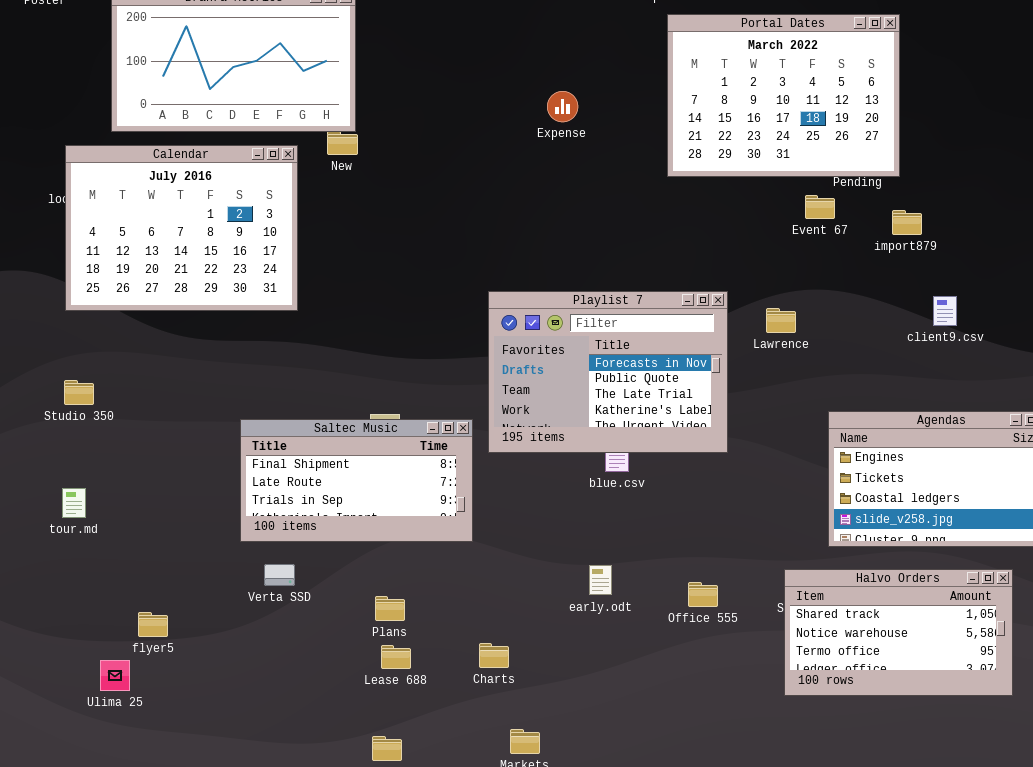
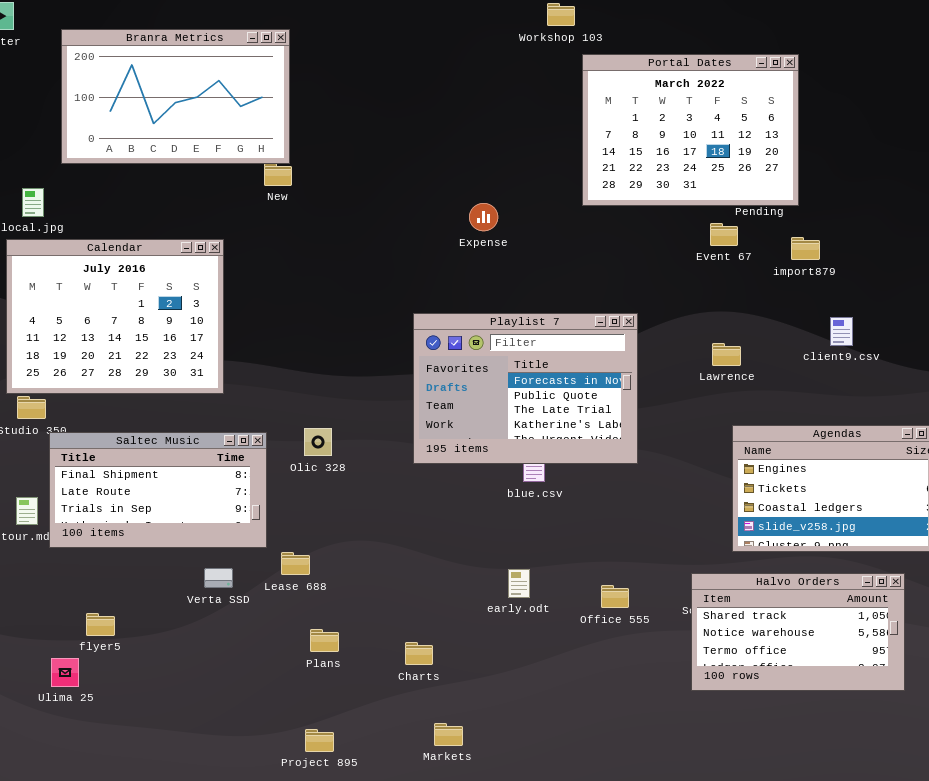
Expense: [547,91,578,122] -> [469,203,498,231], moved
Calendar: [65,145,298,311] -> [6,239,224,394], moved
Lawrence: [766,308,796,333] -> [712,343,741,366], moved
Saltec Music: [240,419,473,542] -> [49,432,267,548], moved
Plans: [375,596,405,621] -> [310,629,339,652], moved
Lease 688: [381,645,411,669] -> [281,552,310,575], moved

